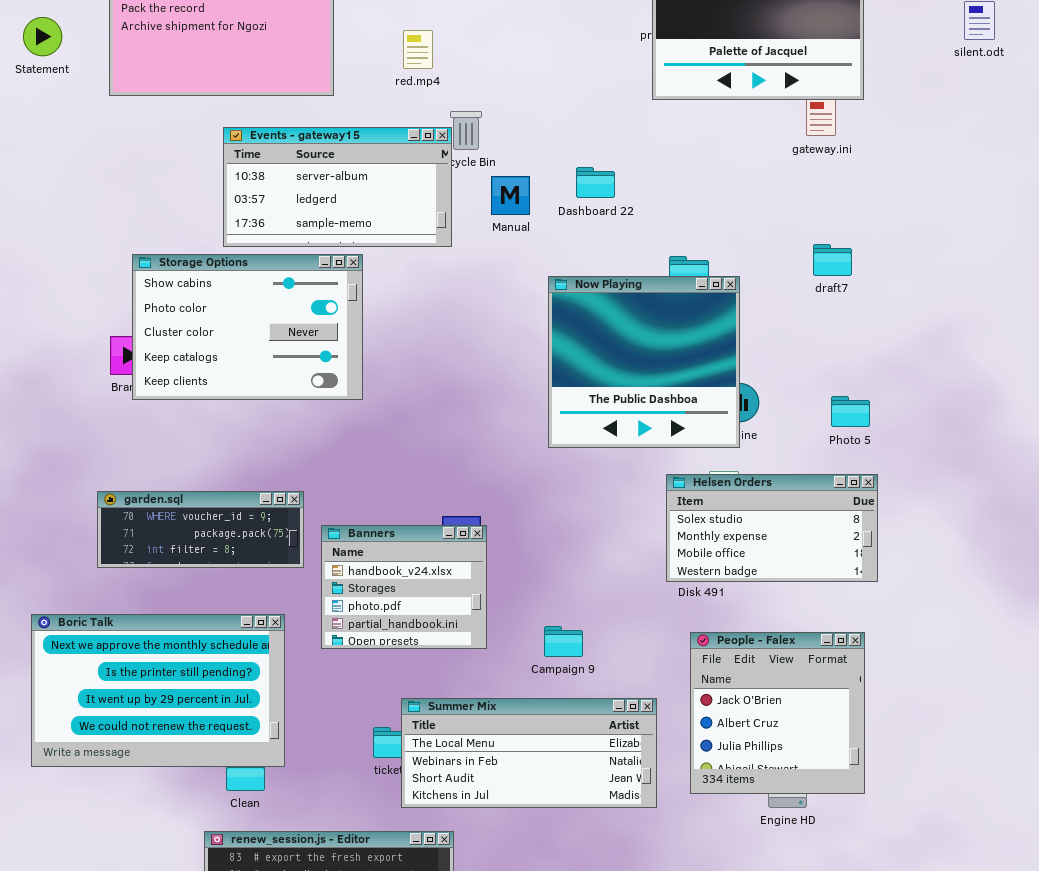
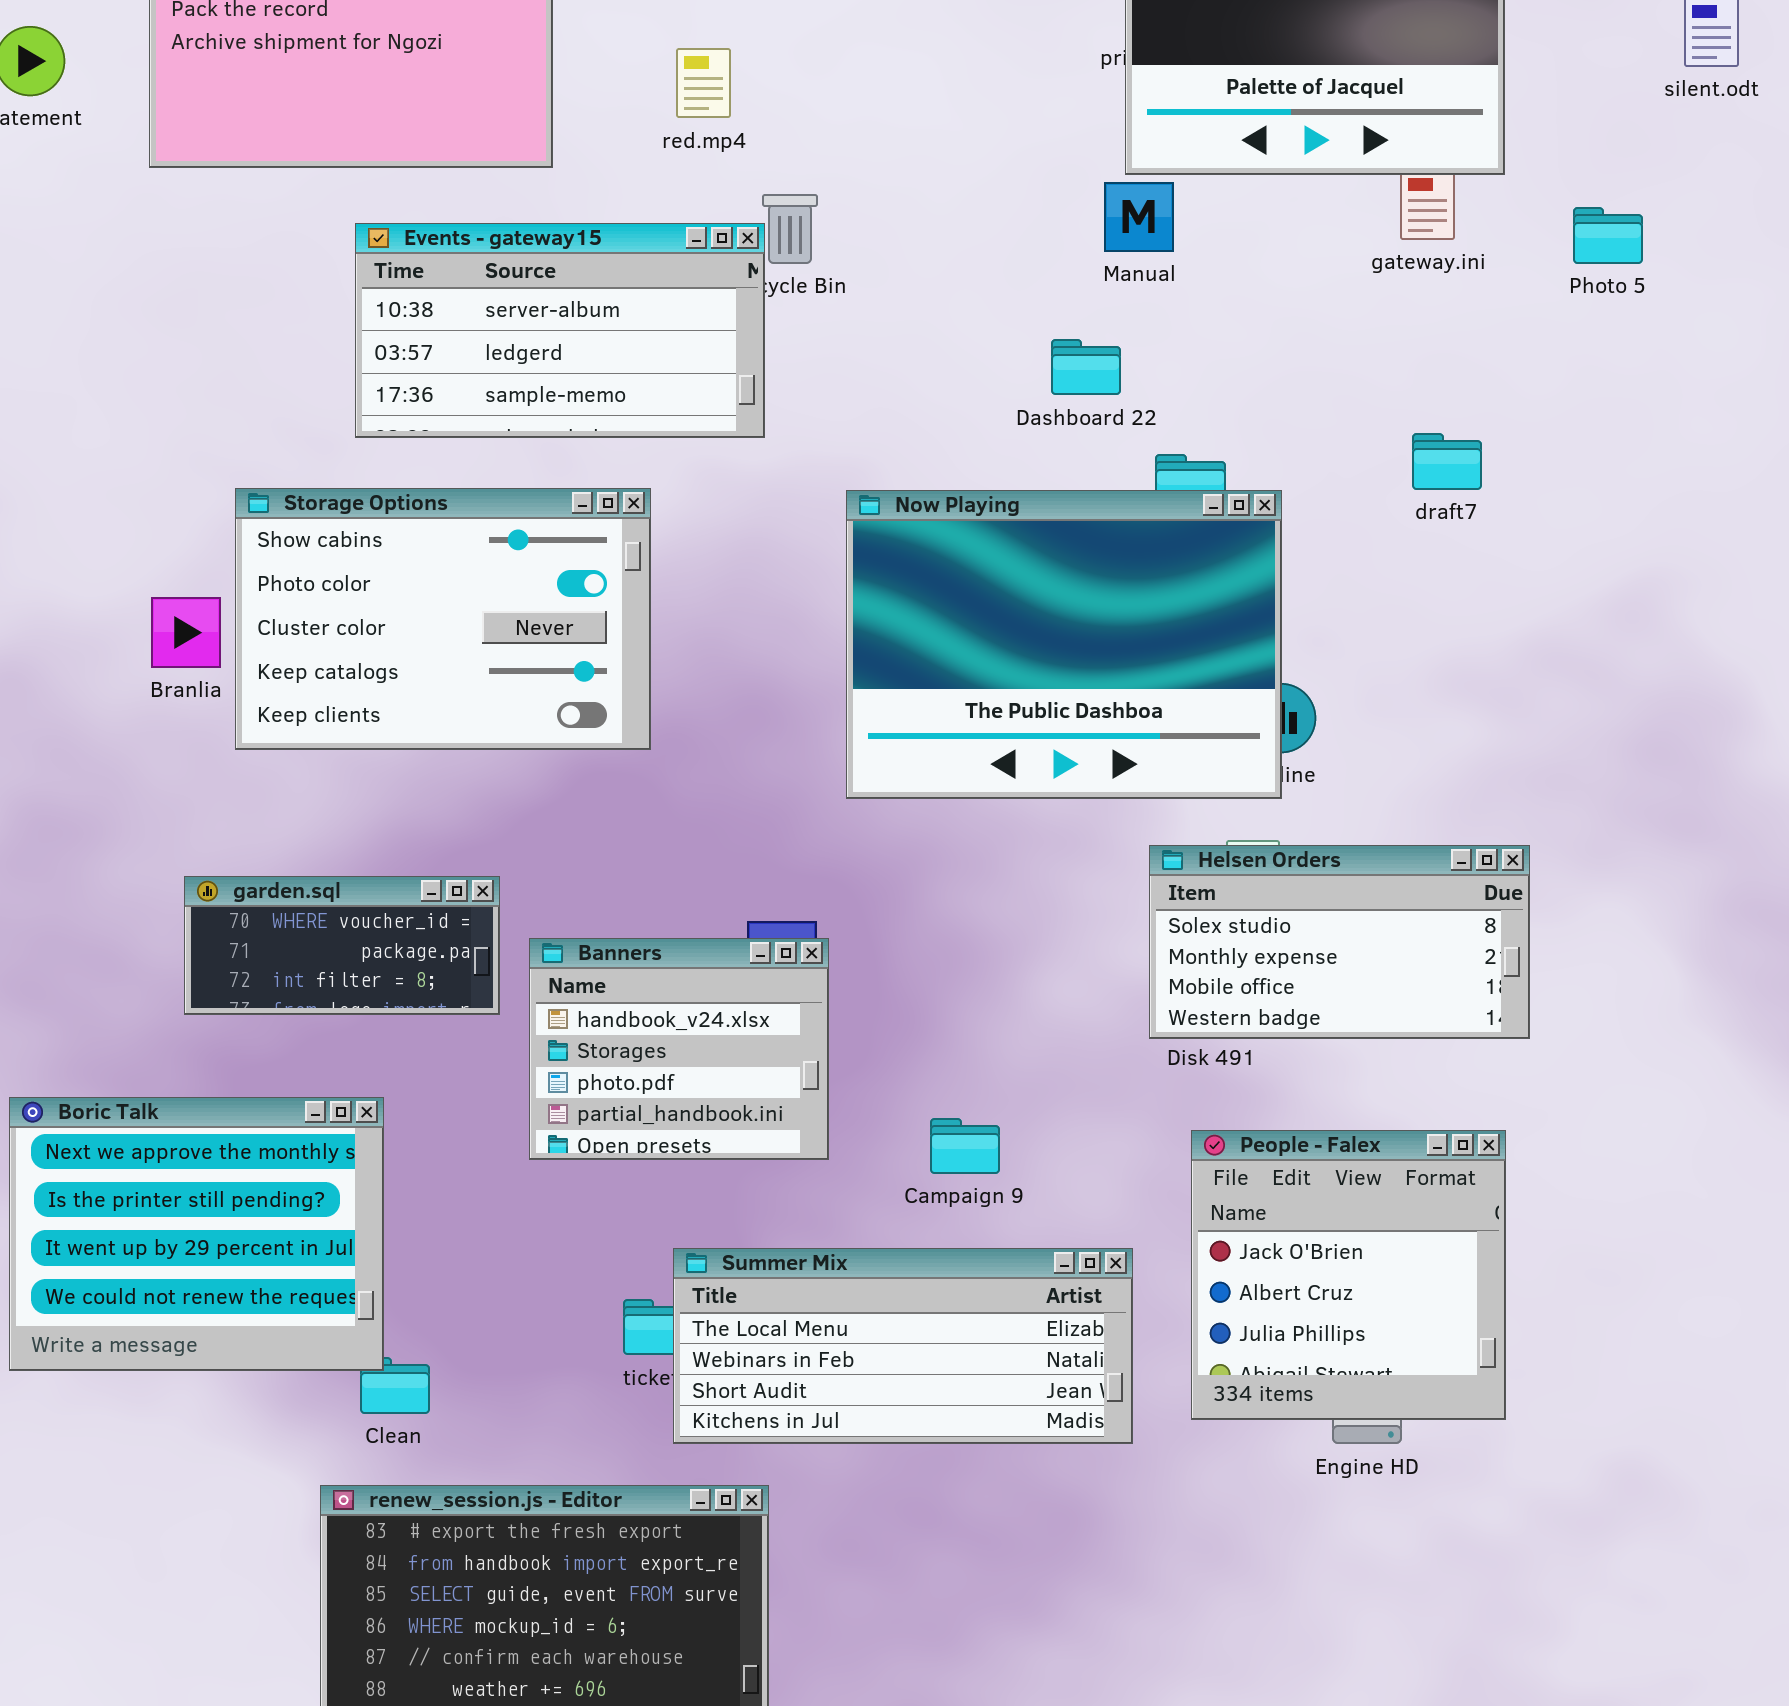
Dashboard 22: [576,167,615,198] -> [1051,339,1121,395], moved
Manual: [491,176,530,215] -> [1104,182,1174,252], moved
Storage Options: [132,254,363,400] -> [235,488,651,750], moved
Now Playing: [548,276,740,448] -> [846,490,1282,799], resized
Photo 5: [831,396,870,427] -> [1573,207,1643,264], moved
garden.sql: [97,491,304,568] -> [184,876,500,1015], resized
Boric Talk: [31,614,285,767] -> [9,1097,384,1371], resized

